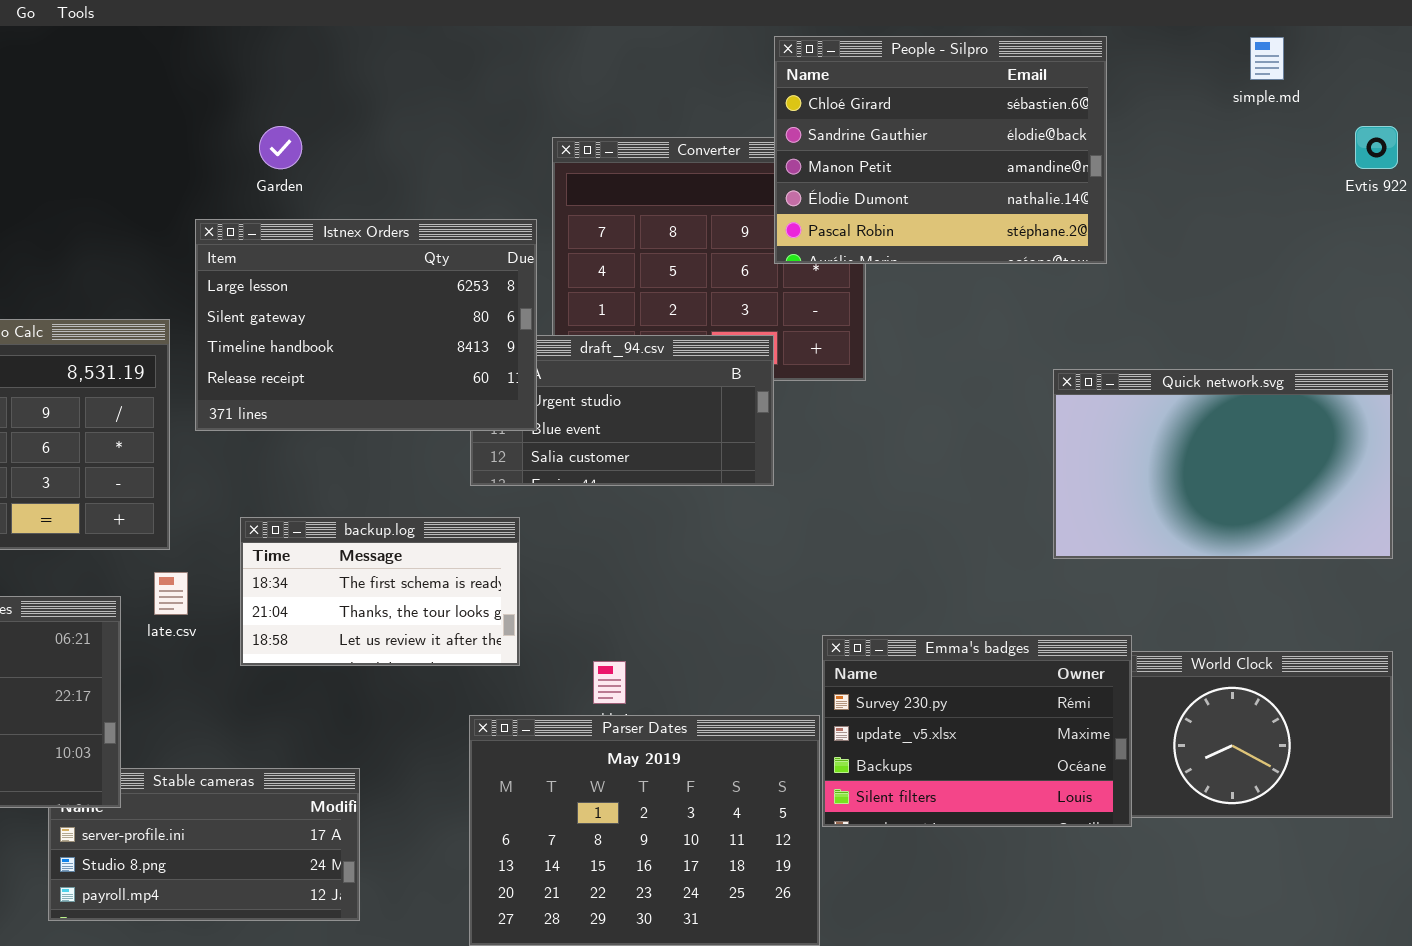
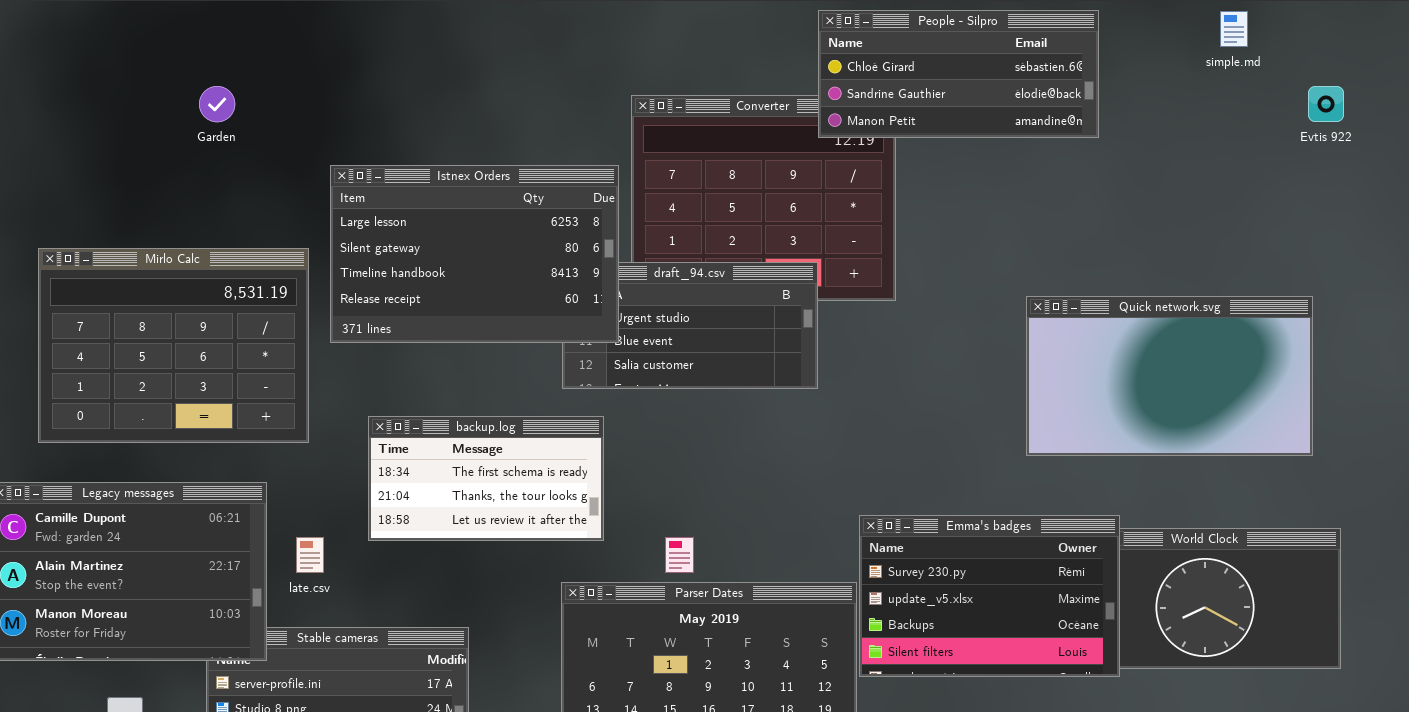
People - Silpro: [774,36,1107,264] -> [818,10,1099,138], resized
Garden: [259,126,302,169] -> [199,86,235,122], moved
Quick network.svg: [1053,369,1393,559] -> [1026,296,1313,456], moved
late.csv: [154,572,188,615] -> [296,537,324,573], moved

